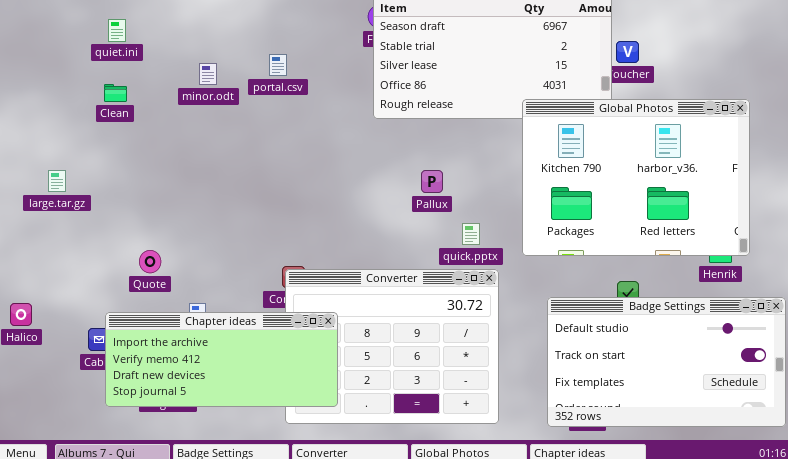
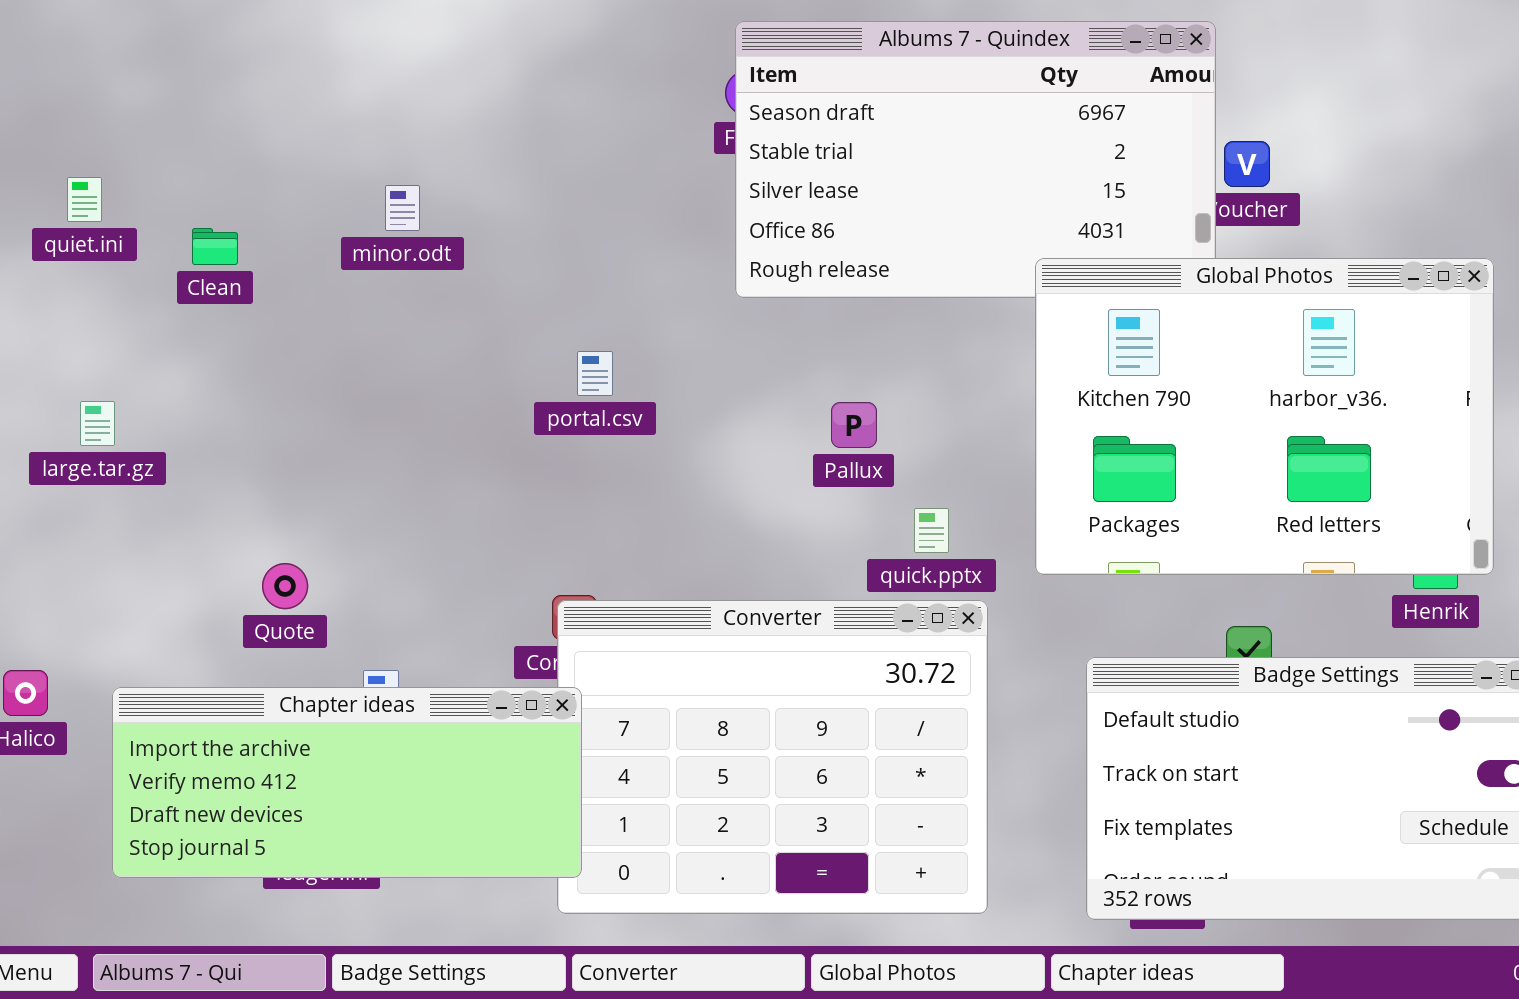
quiet.ini: [108,19,126,42] -> [67,177,102,222], moved
portal.csv: [269,54,287,76] -> [577,351,613,396], moved
Chapter ideas: [105,312,338,407] -> [112,687,582,878], moved

